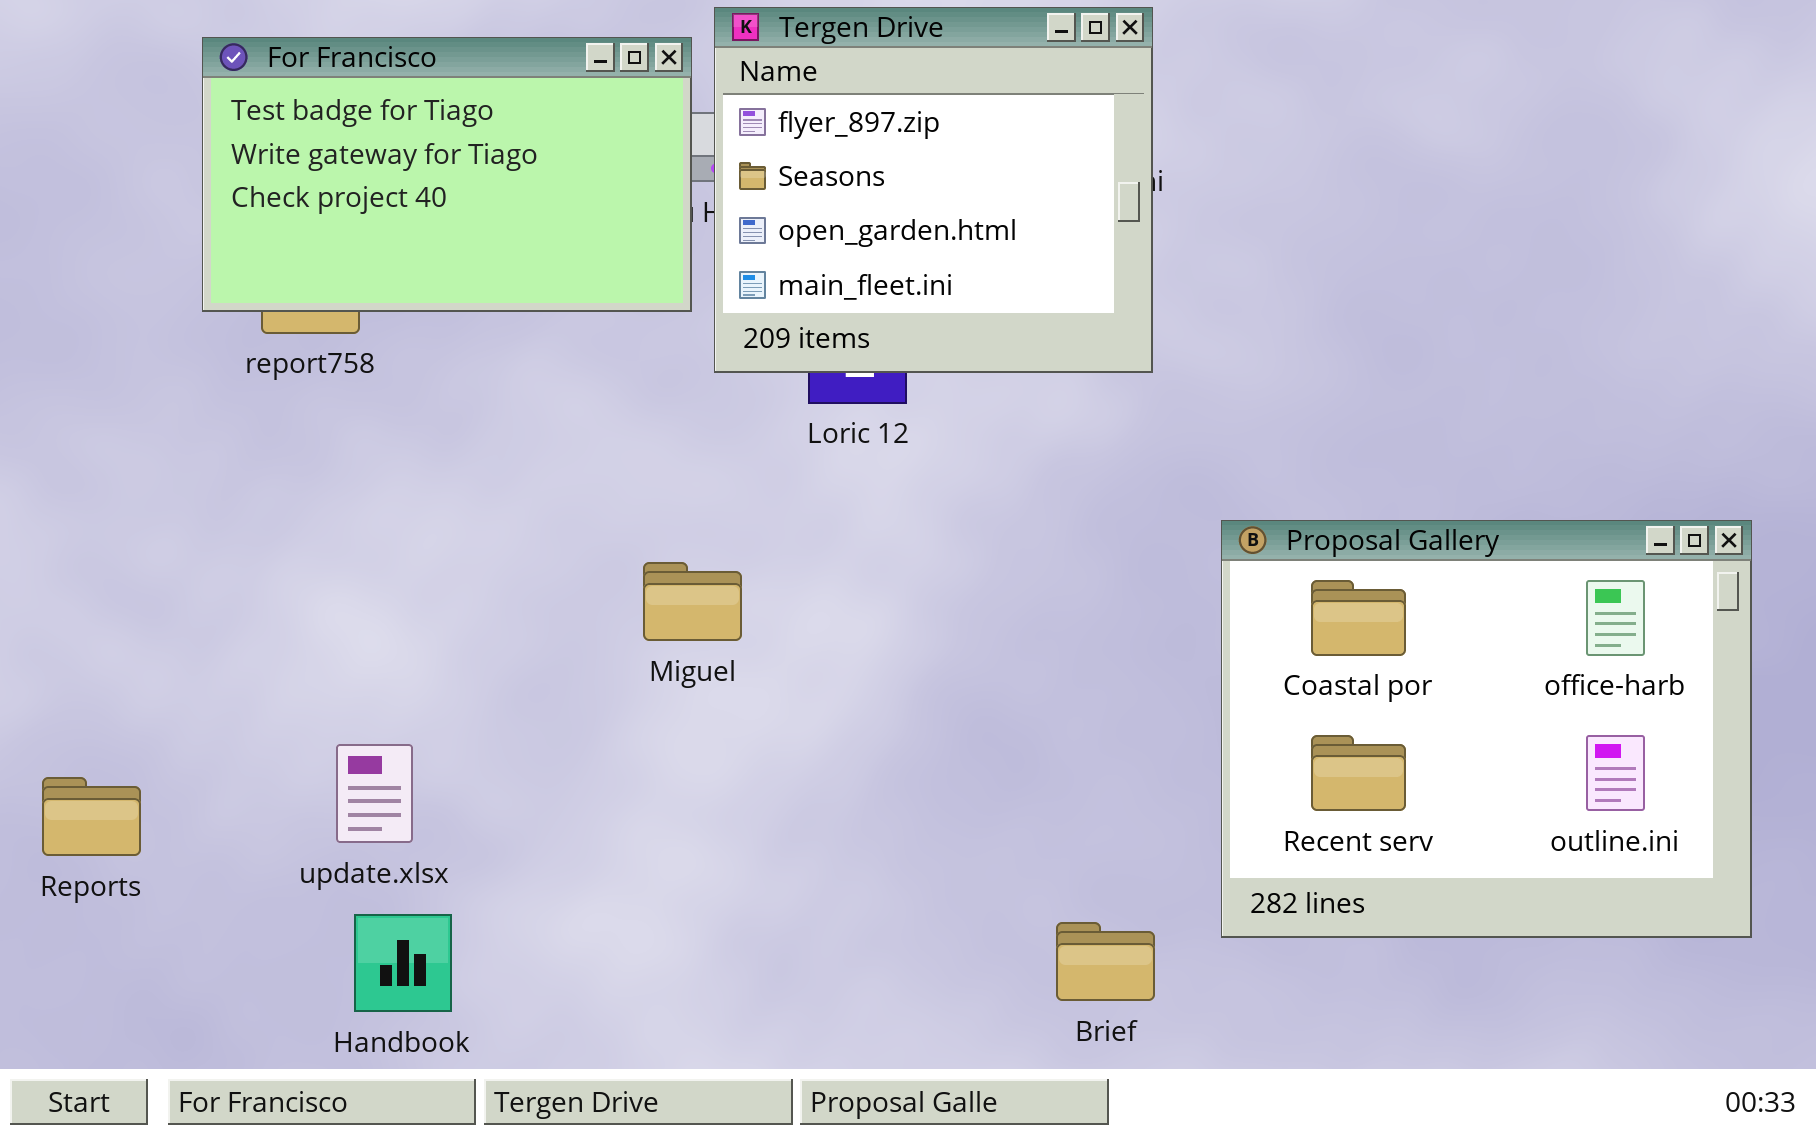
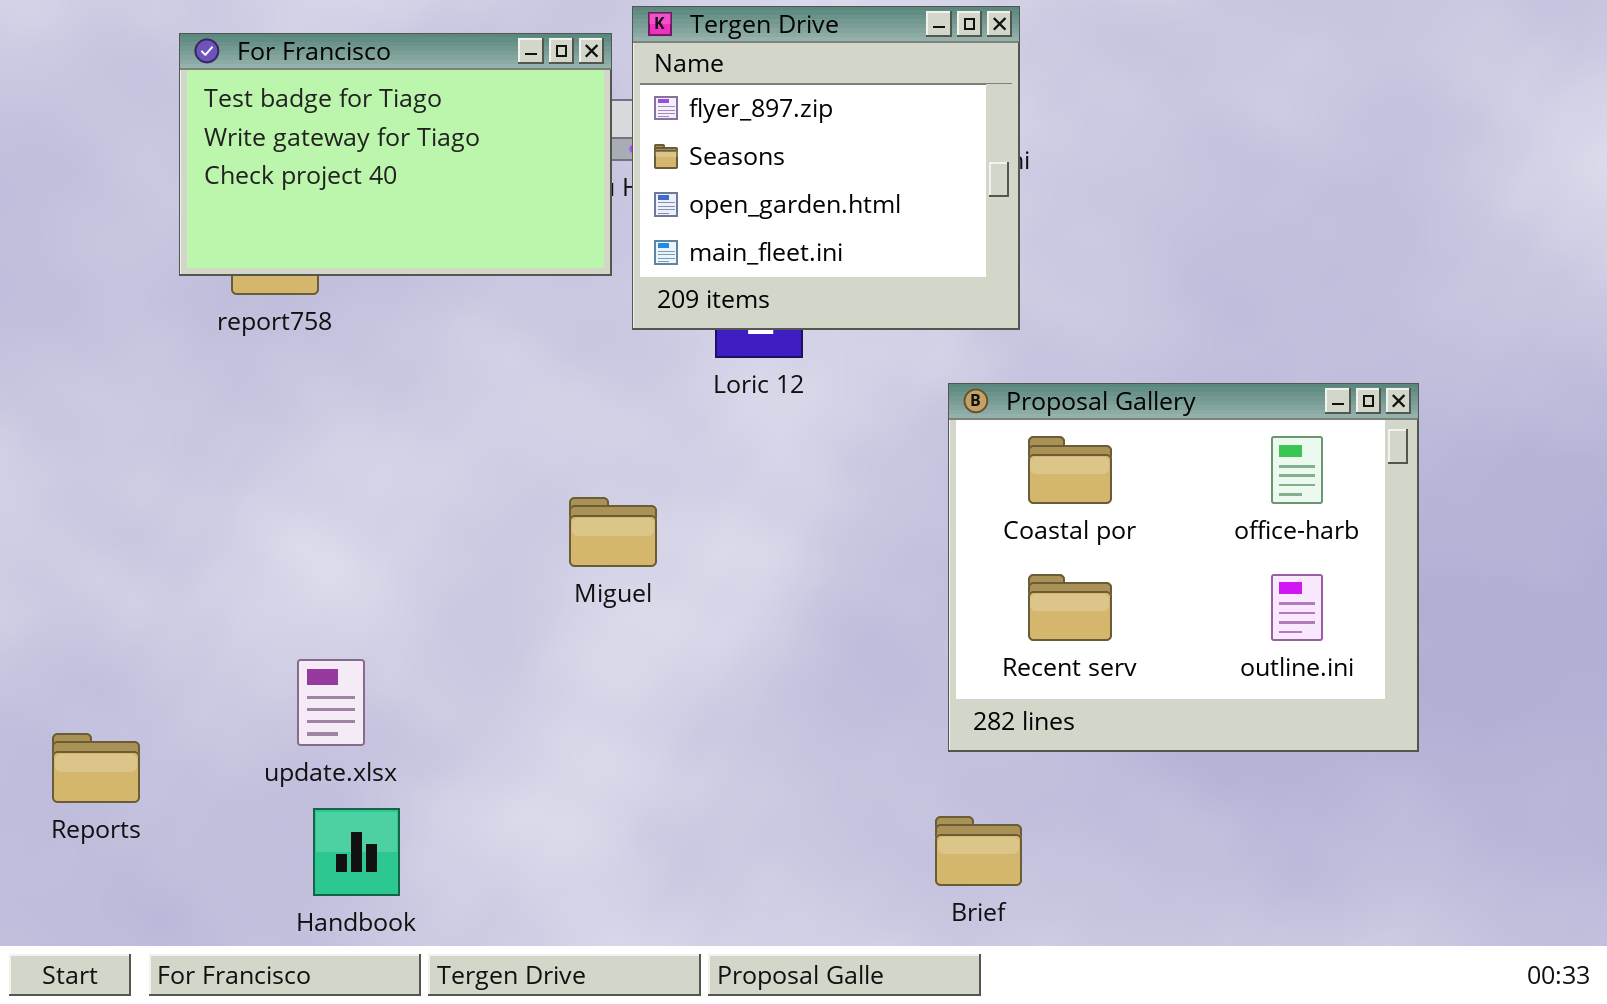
Proposal Gallery: [1221,520,1752,938] -> [948,383,1419,752], moved
Reports: [42,777,141,856] -> [52,733,140,803], moved

